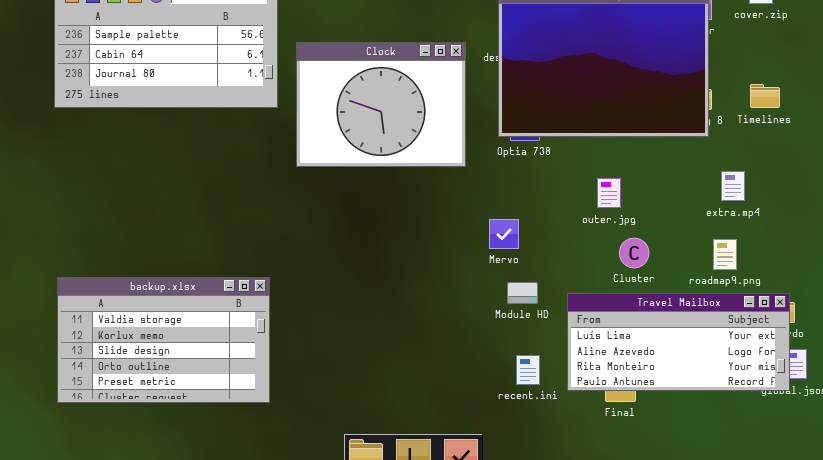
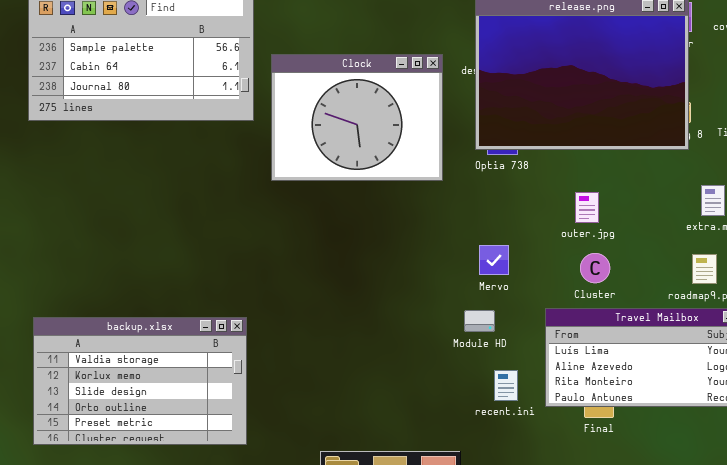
Mervo: [489,219,519,249] -> [479,245,509,275], moved
Cluster: [619,238,649,268] -> [580,253,610,283], moved
backup.xlsx: [57,277,270,403] -> [33,317,247,445], moved
Module HD: [507,282,538,304] -> [464,310,495,332], moved

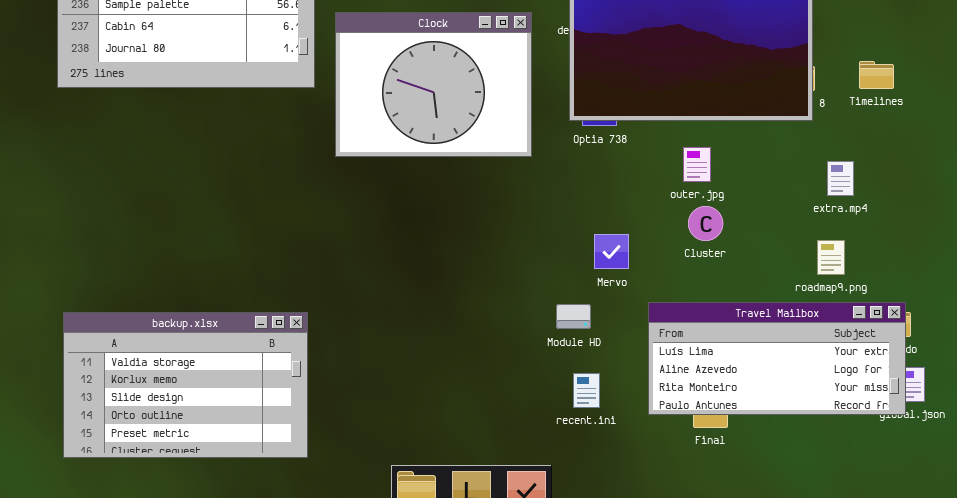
outer.jpg: [575,192,599,223] -> [683,147,711,182], moved
Mervo: [479,245,509,275] -> [594,234,629,269], moved
Cluster: [580,253,610,283] -> [688,206,723,241], moved
recent.ini: [494,370,518,401] -> [573,373,600,408], moved

